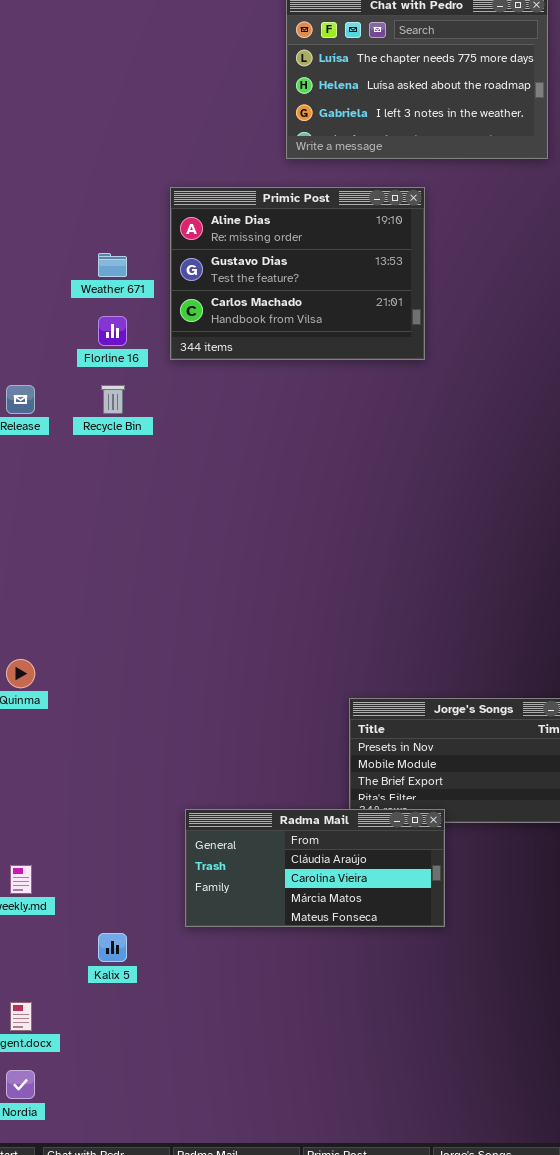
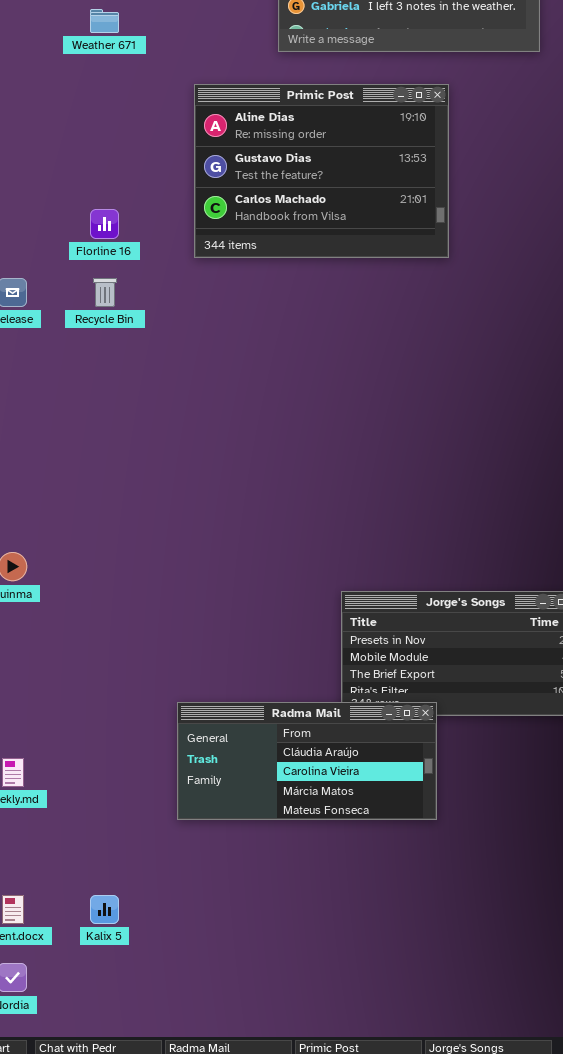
Primic Post: [170,187,425,360] -> [194,84,449,258], moved
Weather 671: [98,253,127,277] -> [90,9,119,33], moved
Kalix 5: [98,933,127,962] -> [90,895,119,924], moved

